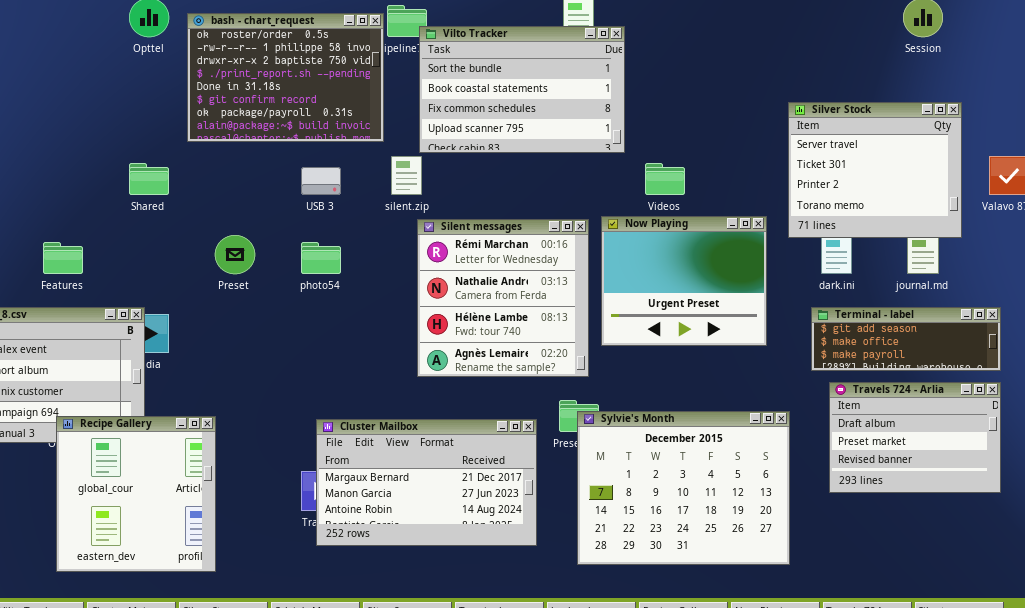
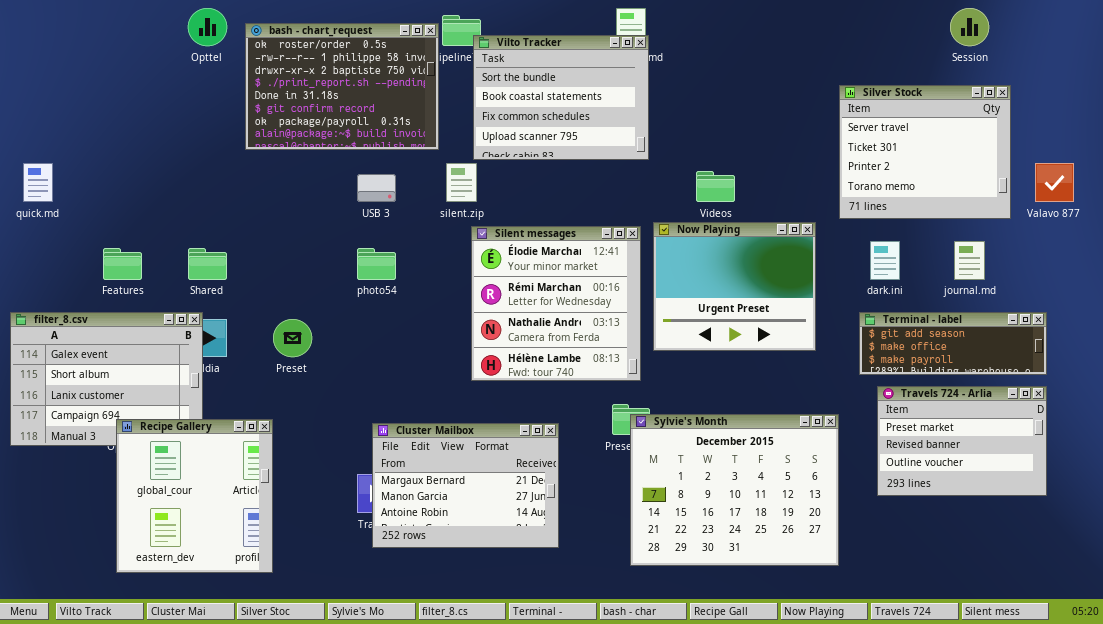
Vilto Tracker: [419,26,625,153] -> [473,35,649,160], resized
Silver Stock: [788,102,962,238] -> [839,85,1011,219], moved
Shared: [129,163,169,195] -> [188,248,227,280], moved
Silent messages: [417,219,589,377] -> [471,226,641,381], scrolled up 1 row
Preset: [215,235,255,274] -> [273,319,312,357], moved
Travels 724 - Arlia: [829,382,1001,493] -> [877,386,1047,496], scrolled down 1 row
Cluster Mailbox: [316,419,537,546] -> [372,423,559,548], resized

